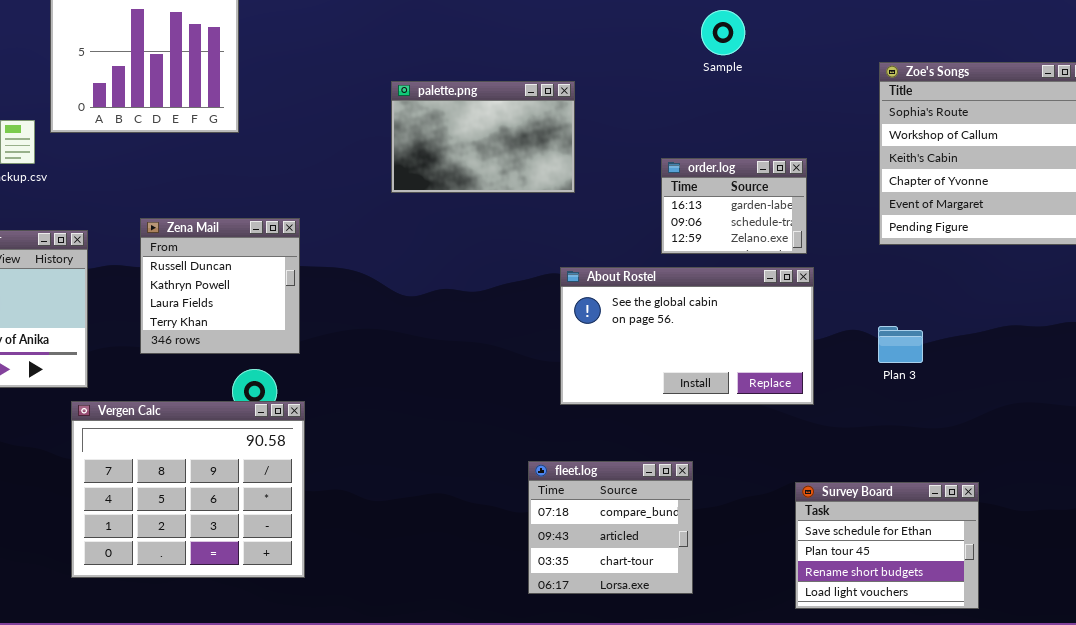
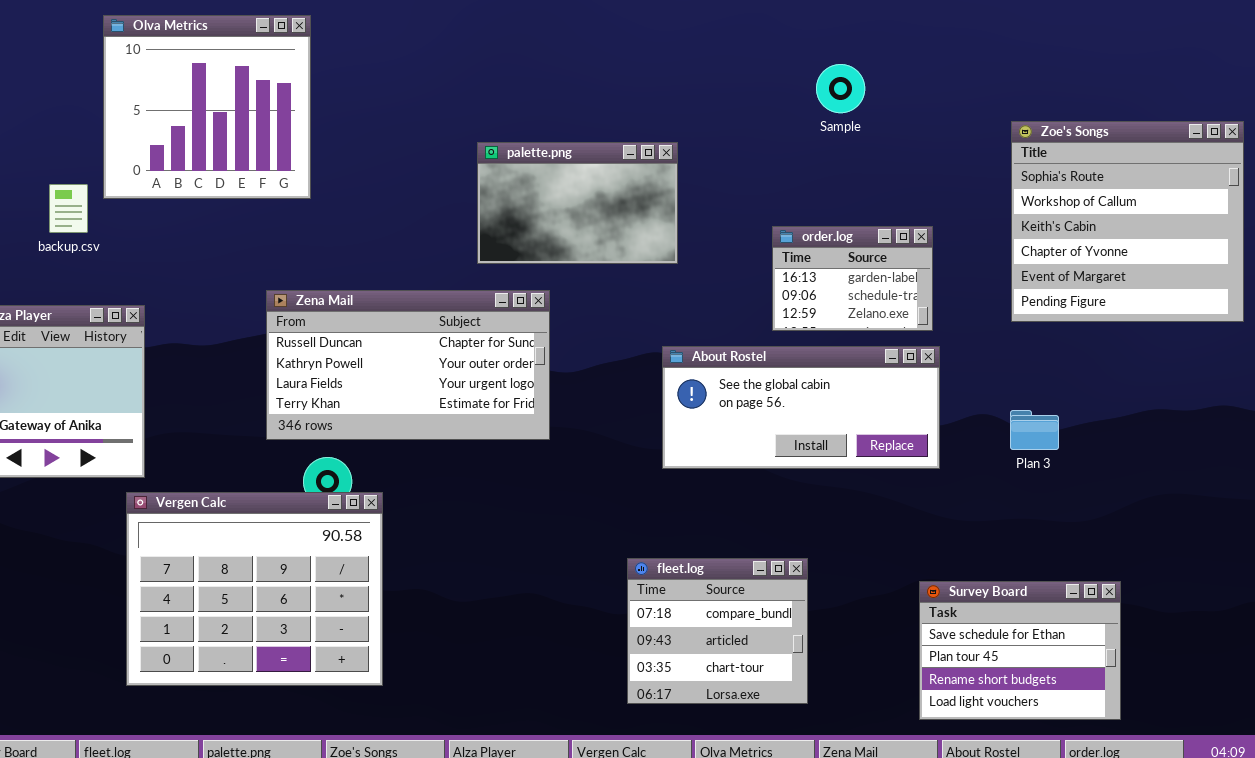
Zena Mail: [140,218,300,354] -> [266,290,550,440], moved, resized
About Rostel: [560,267,814,405] -> [662,346,940,469], resized

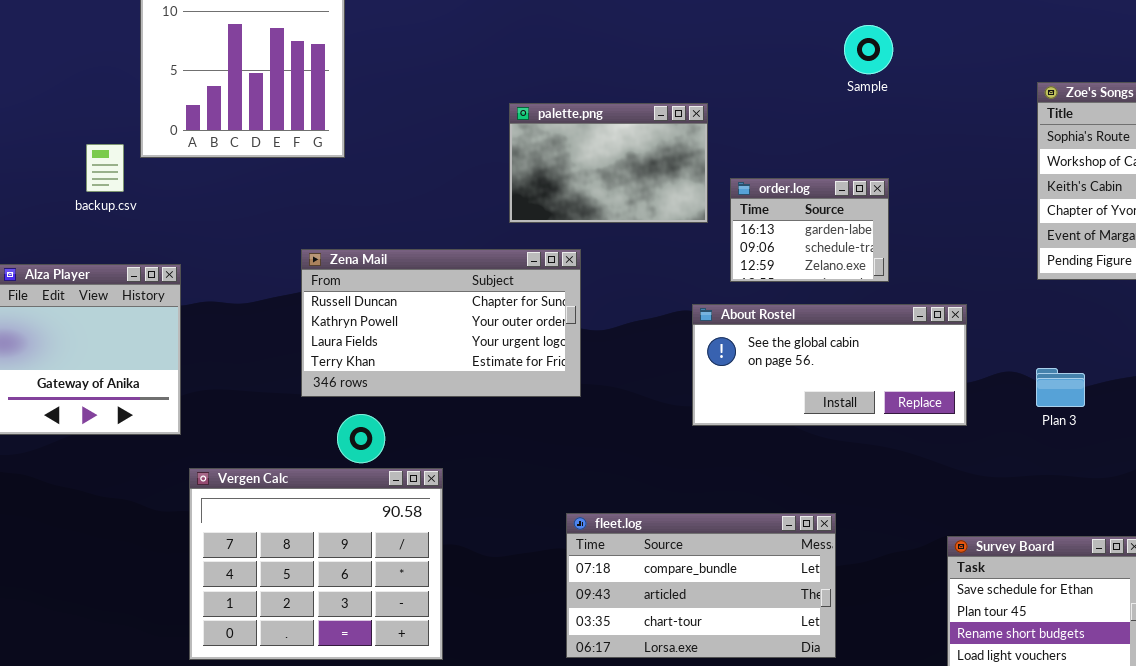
order.log: [772,226,933,331] -> [730,178,889,282], moved
Vergen Calc: [126,492,383,686] -> [189,468,443,660], moved
fleet.log: [627,558,808,704] -> [566,513,836,658], resized

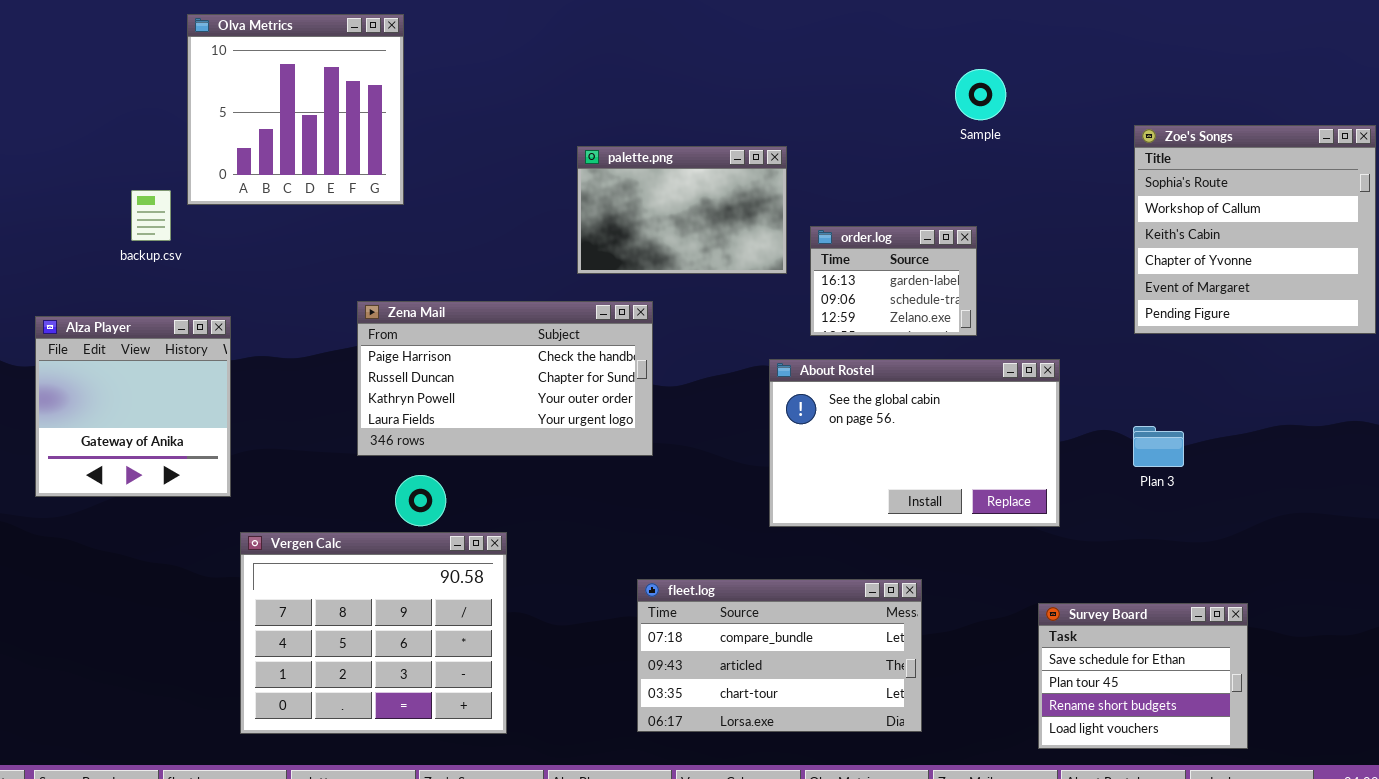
Sample: [844,25,893,74] -> [955,69,1006,120], moved
Zena Mail: [301,249,581,397] -> [357,301,653,456], scrolled up 1 row
About Rostel: [692,304,967,426] -> [769,359,1060,527], resized

